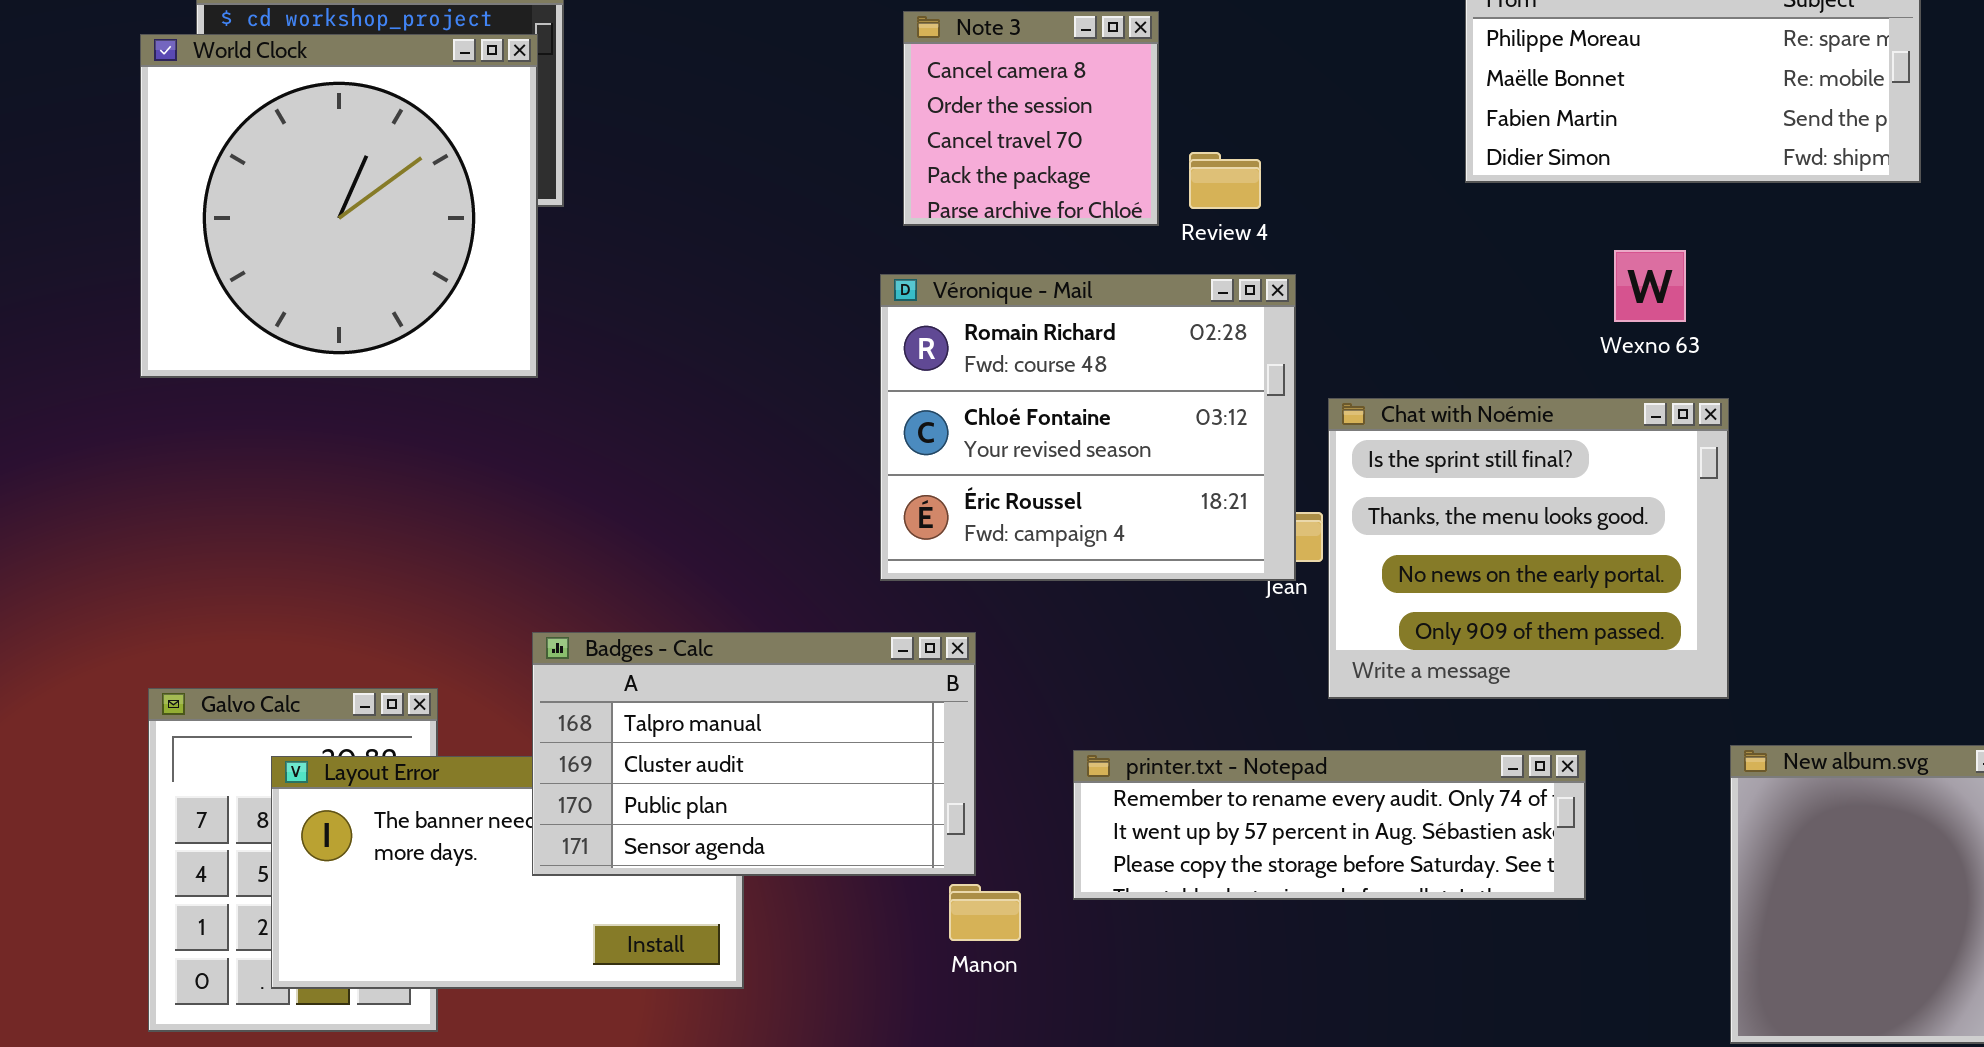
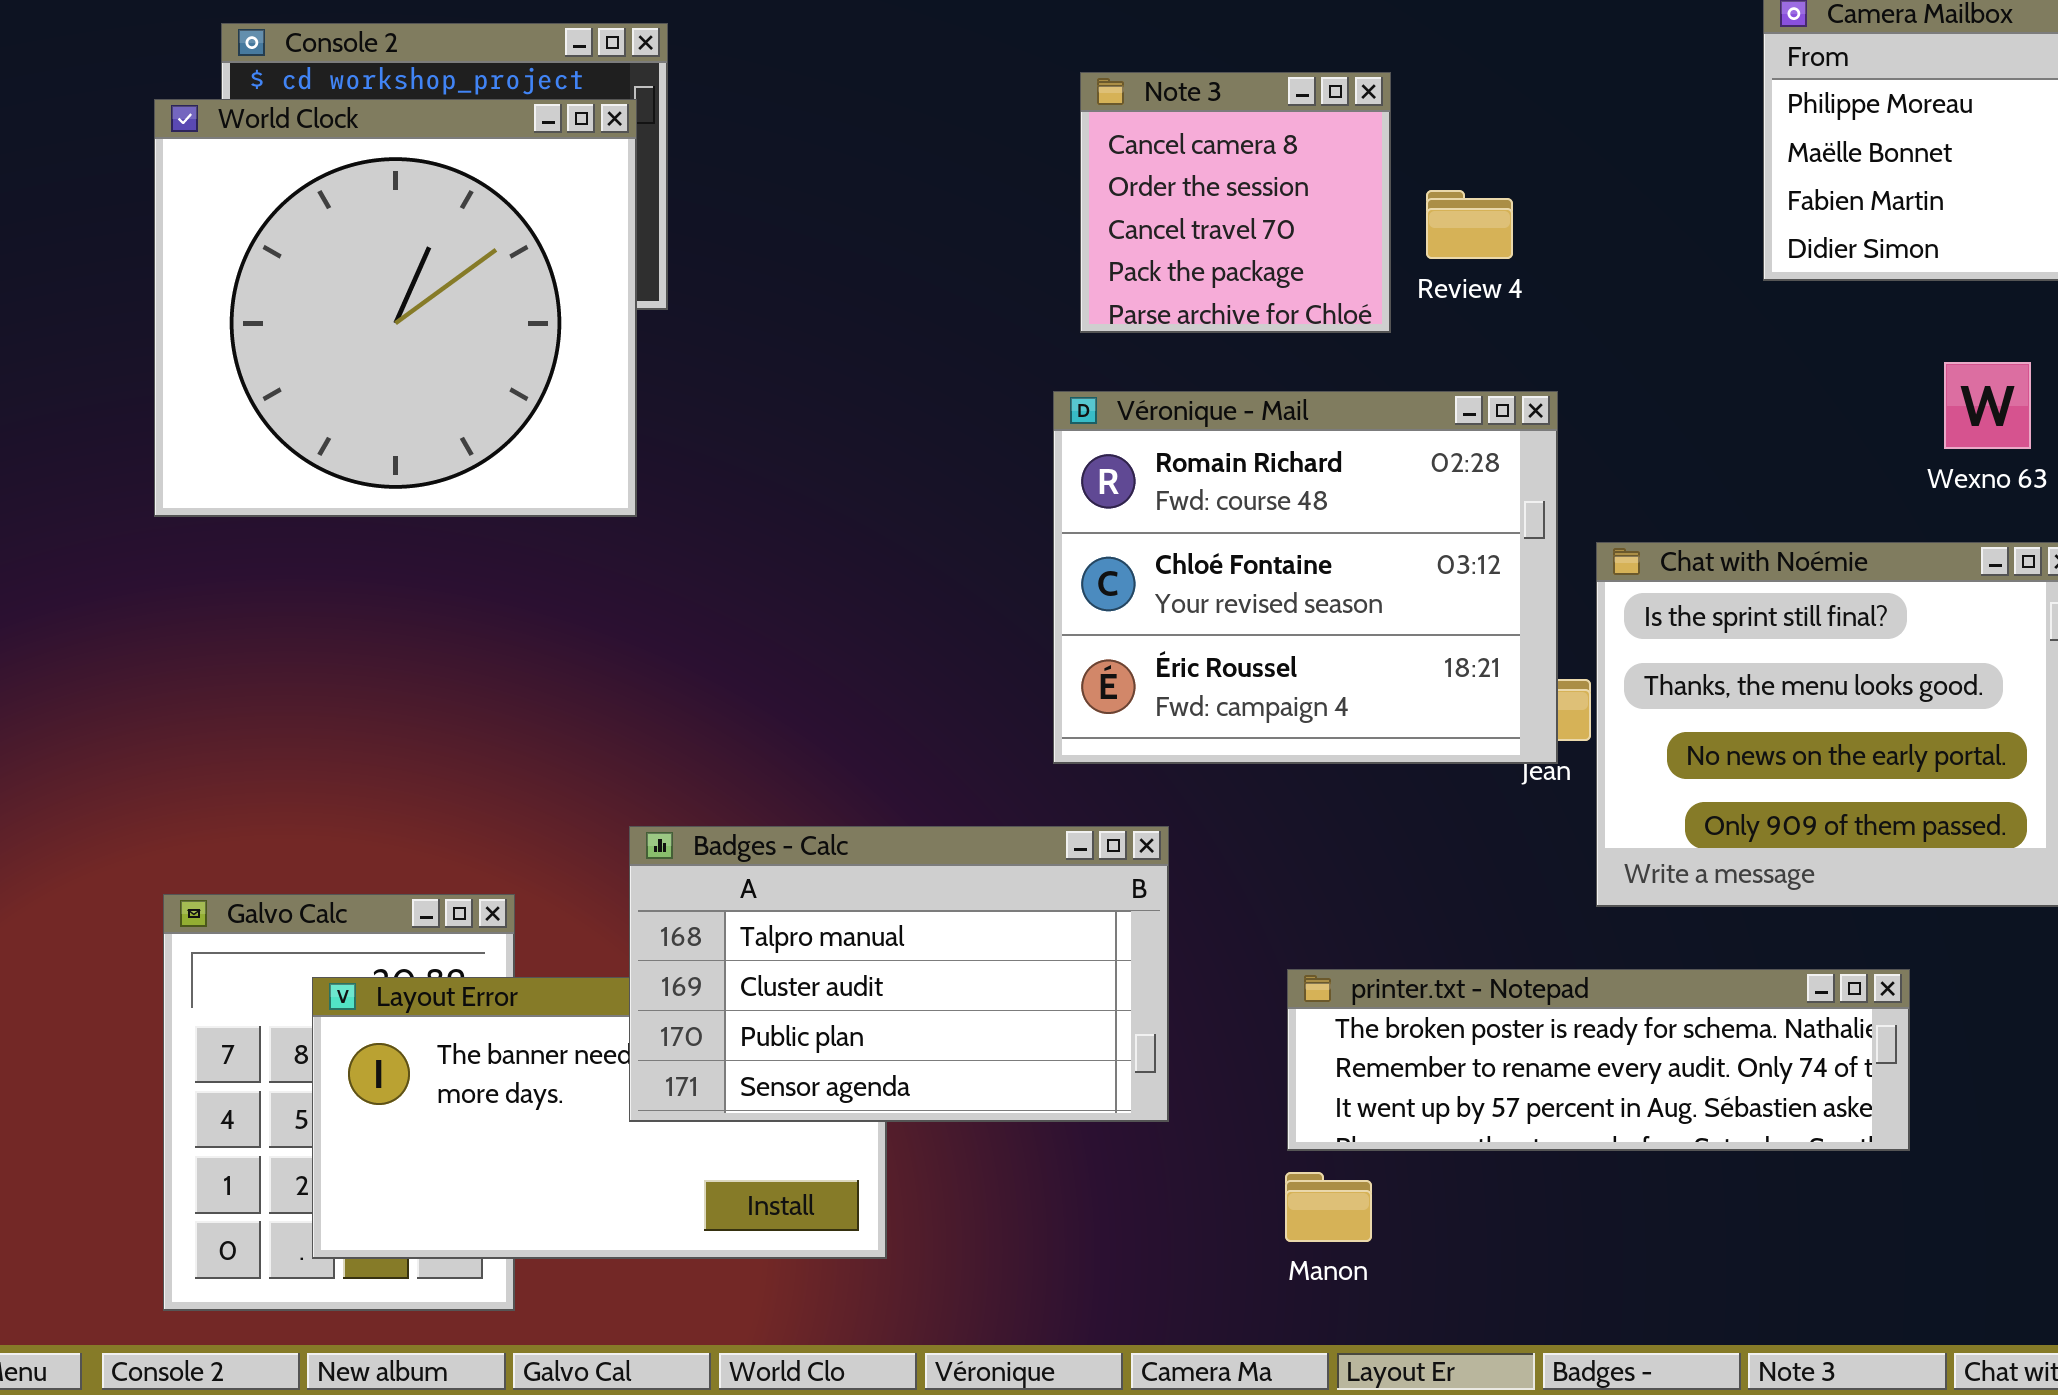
Review 4: [1189,152,1261,209] -> [1426,190,1513,259], moved
printer.txt - Notepad: [1073,750,1586,900] -> [1287,969,1910,1151], scrolled up 1 row
Manon: [949,884,1021,941] -> [1285,1172,1372,1242], moved

